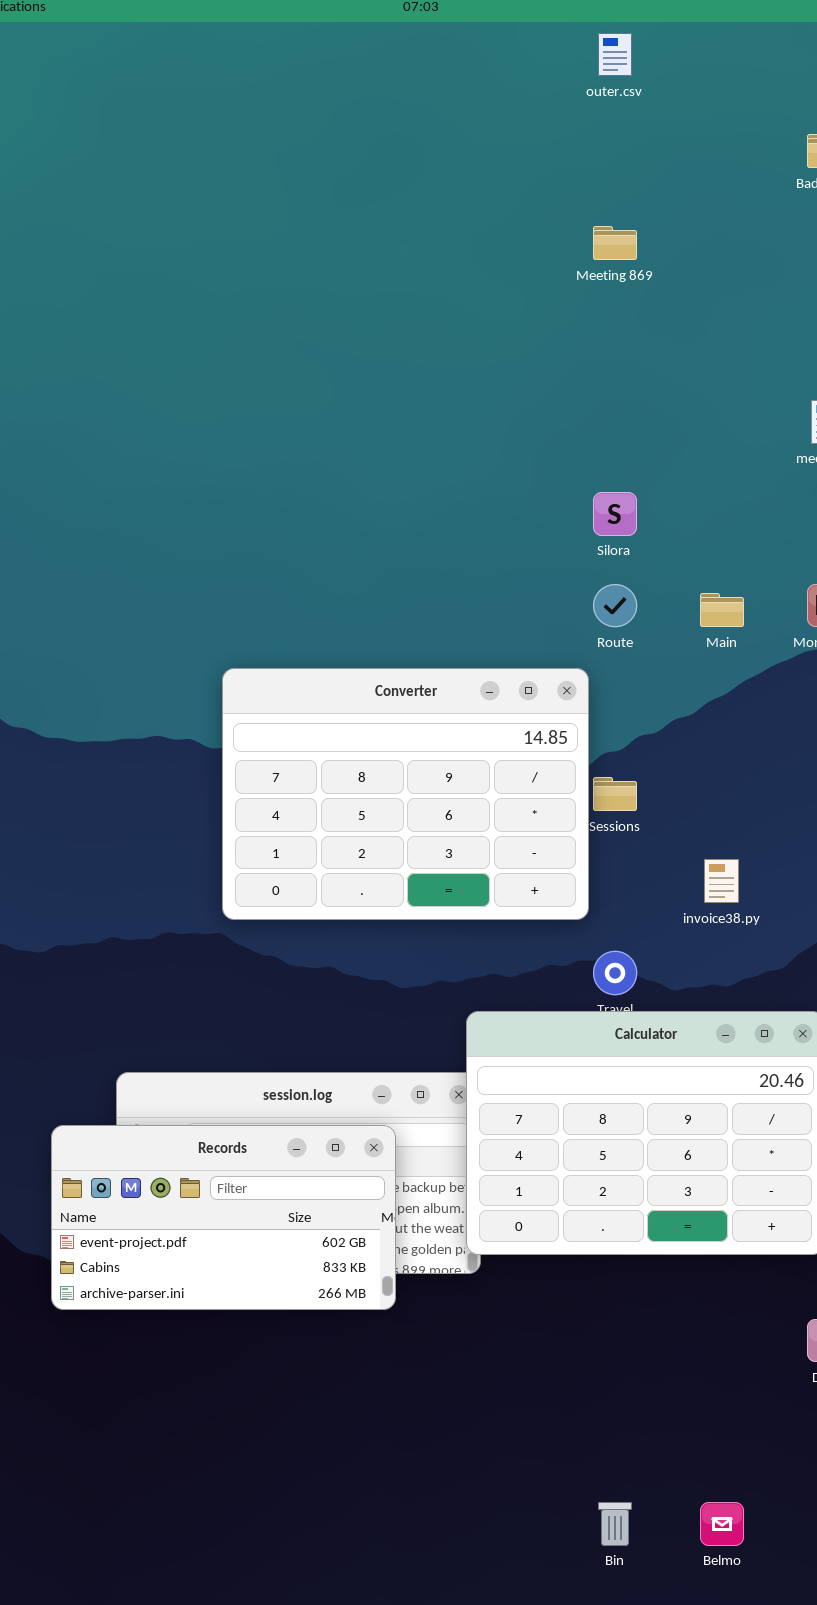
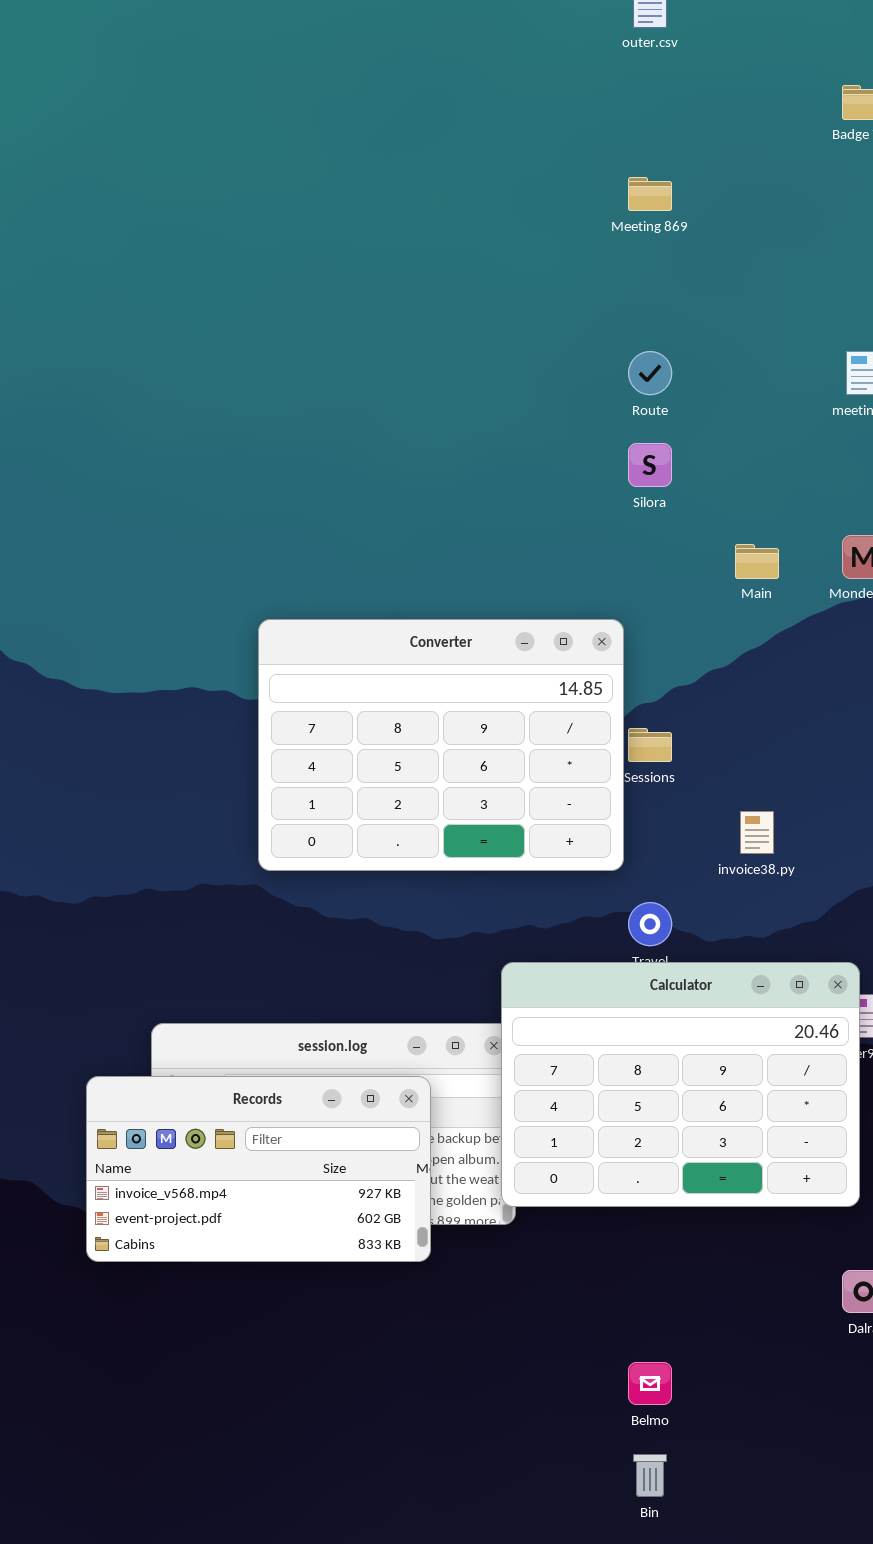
Route: [593,584,637,627] -> [628,351,672,395], moved
Records: [51,1125,396,1310] -> [86,1076,431,1262], scrolled up 1 row
Belmo: [700,1502,744,1546] -> [628,1362,672,1405], moved

